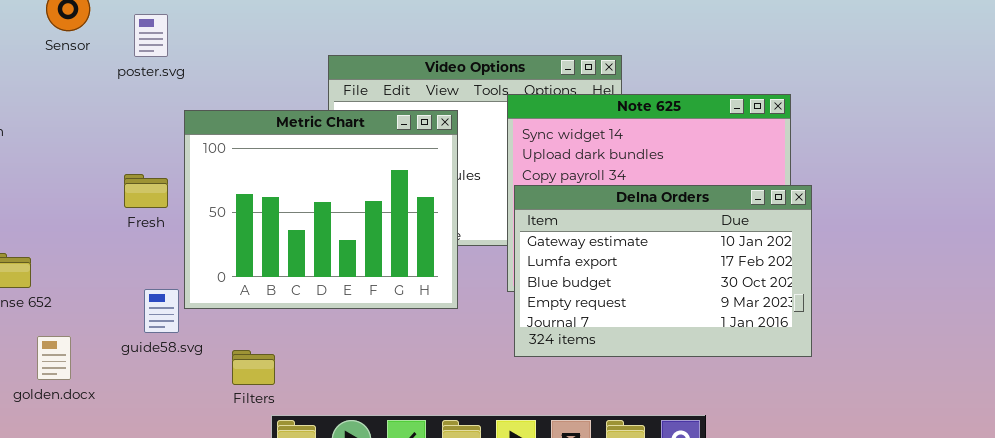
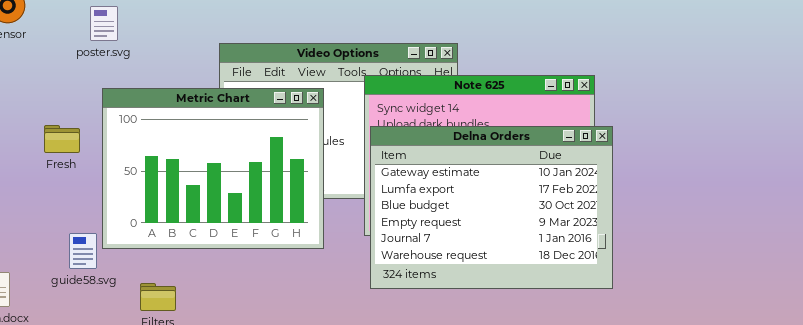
poster.svg: [134,14,168,57] -> [90,6,118,41], moved
Fresh: [124,174,168,208] -> [44,125,80,153], moved
Delna Orders: [514,185,812,357] -> [370,126,613,289], resized

